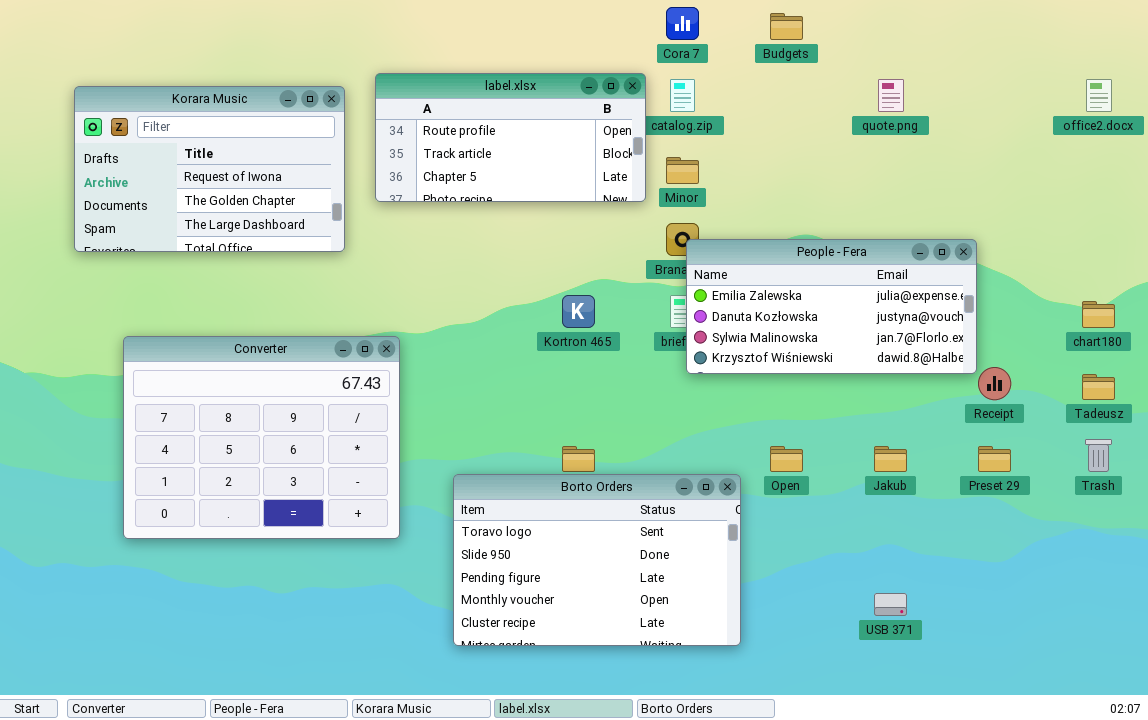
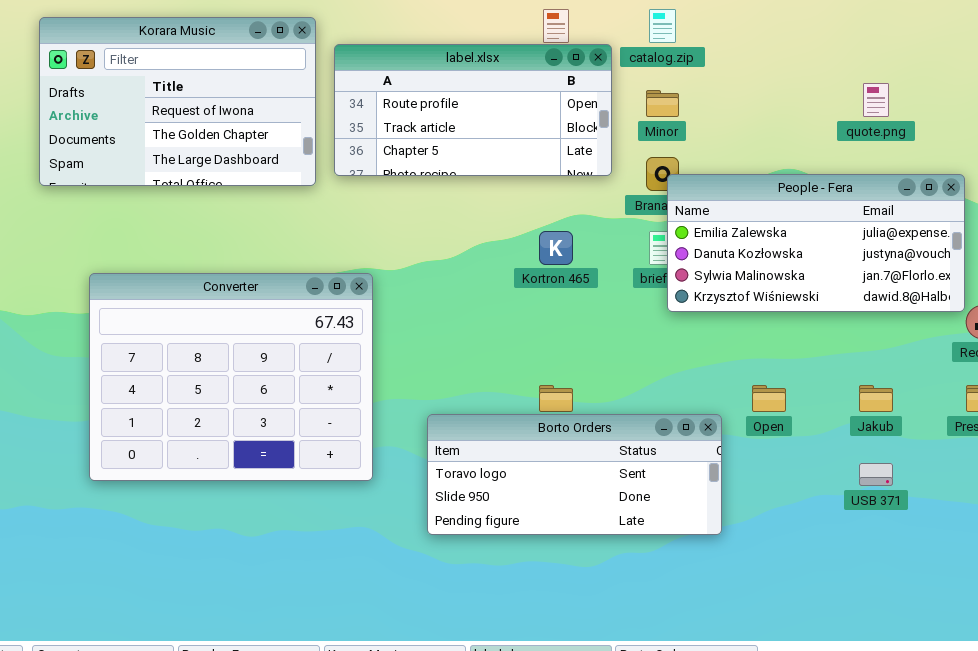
label.xlsx: [375,73,646,202] -> [334,44,612,176], moved
quote.png: [878,79,904,112] -> [863,83,889,117], moved
Borto Orders: [453,474,741,646] -> [427,414,722,535], resized
USB 371: [874,593,907,616] -> [859,463,893,486], moved

